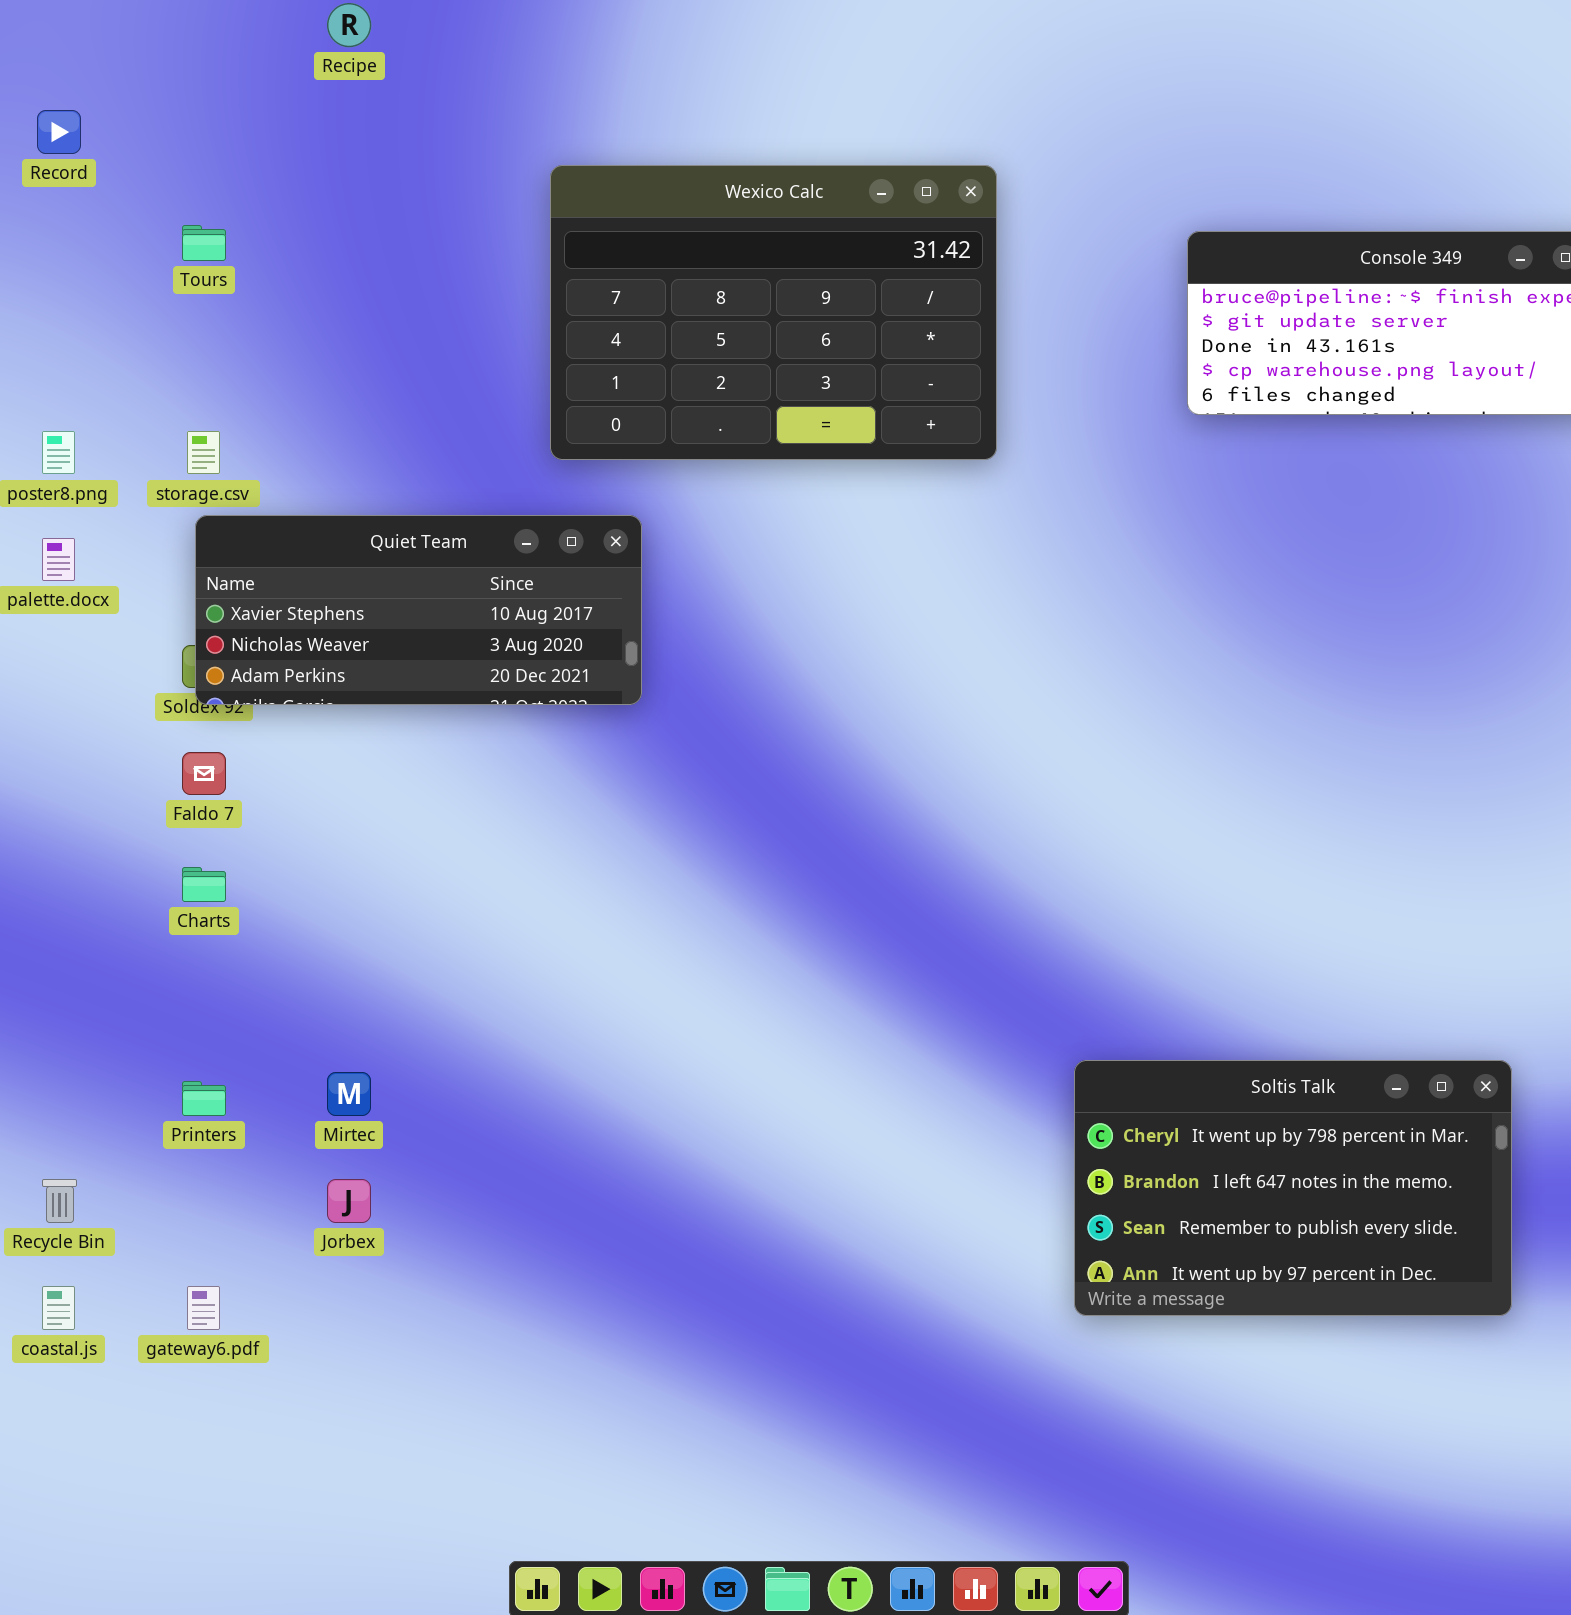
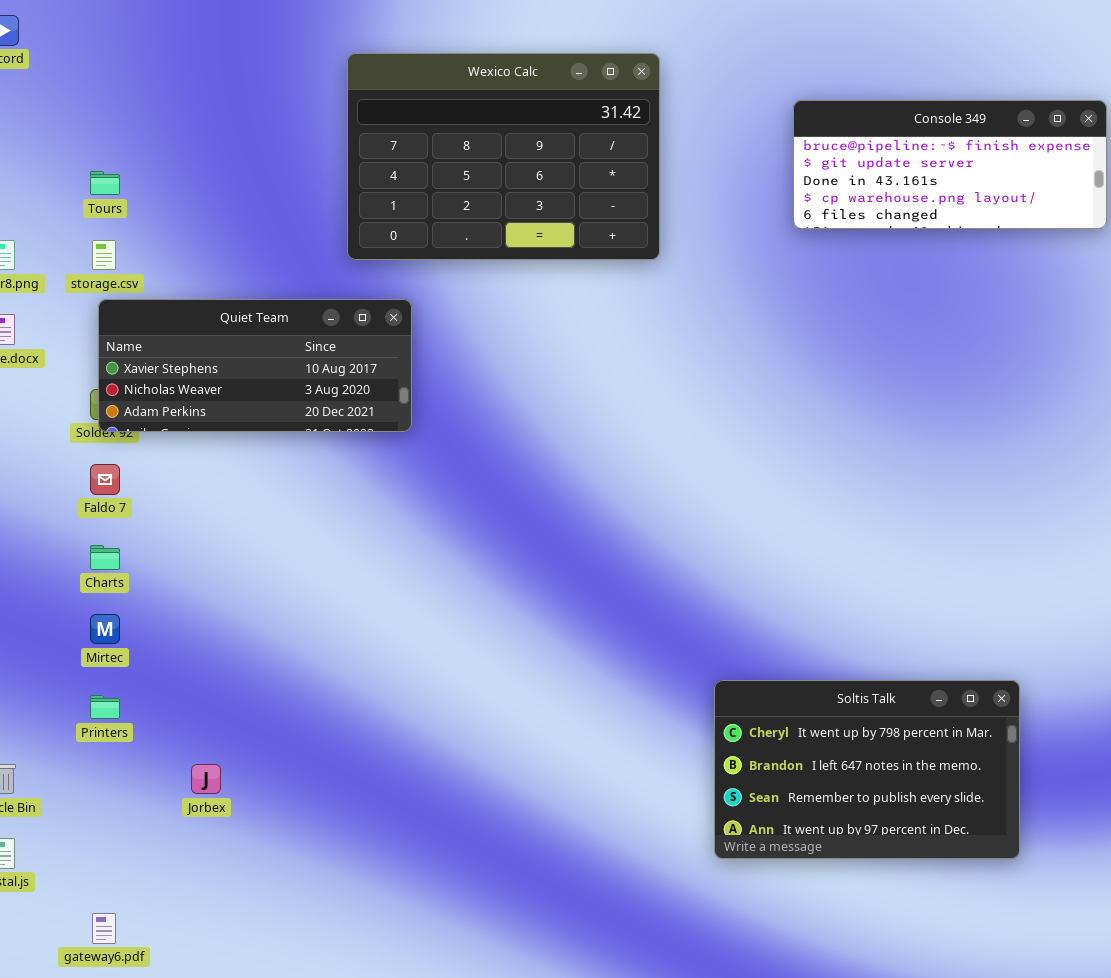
Tours: [182,225,226,261] -> [90,171,120,195], moved
Mirtec: [327,1072,371,1116] -> [90,614,120,644], moved
gateway6.pdf: [187,1286,220,1330] -> [92,913,116,944], moved

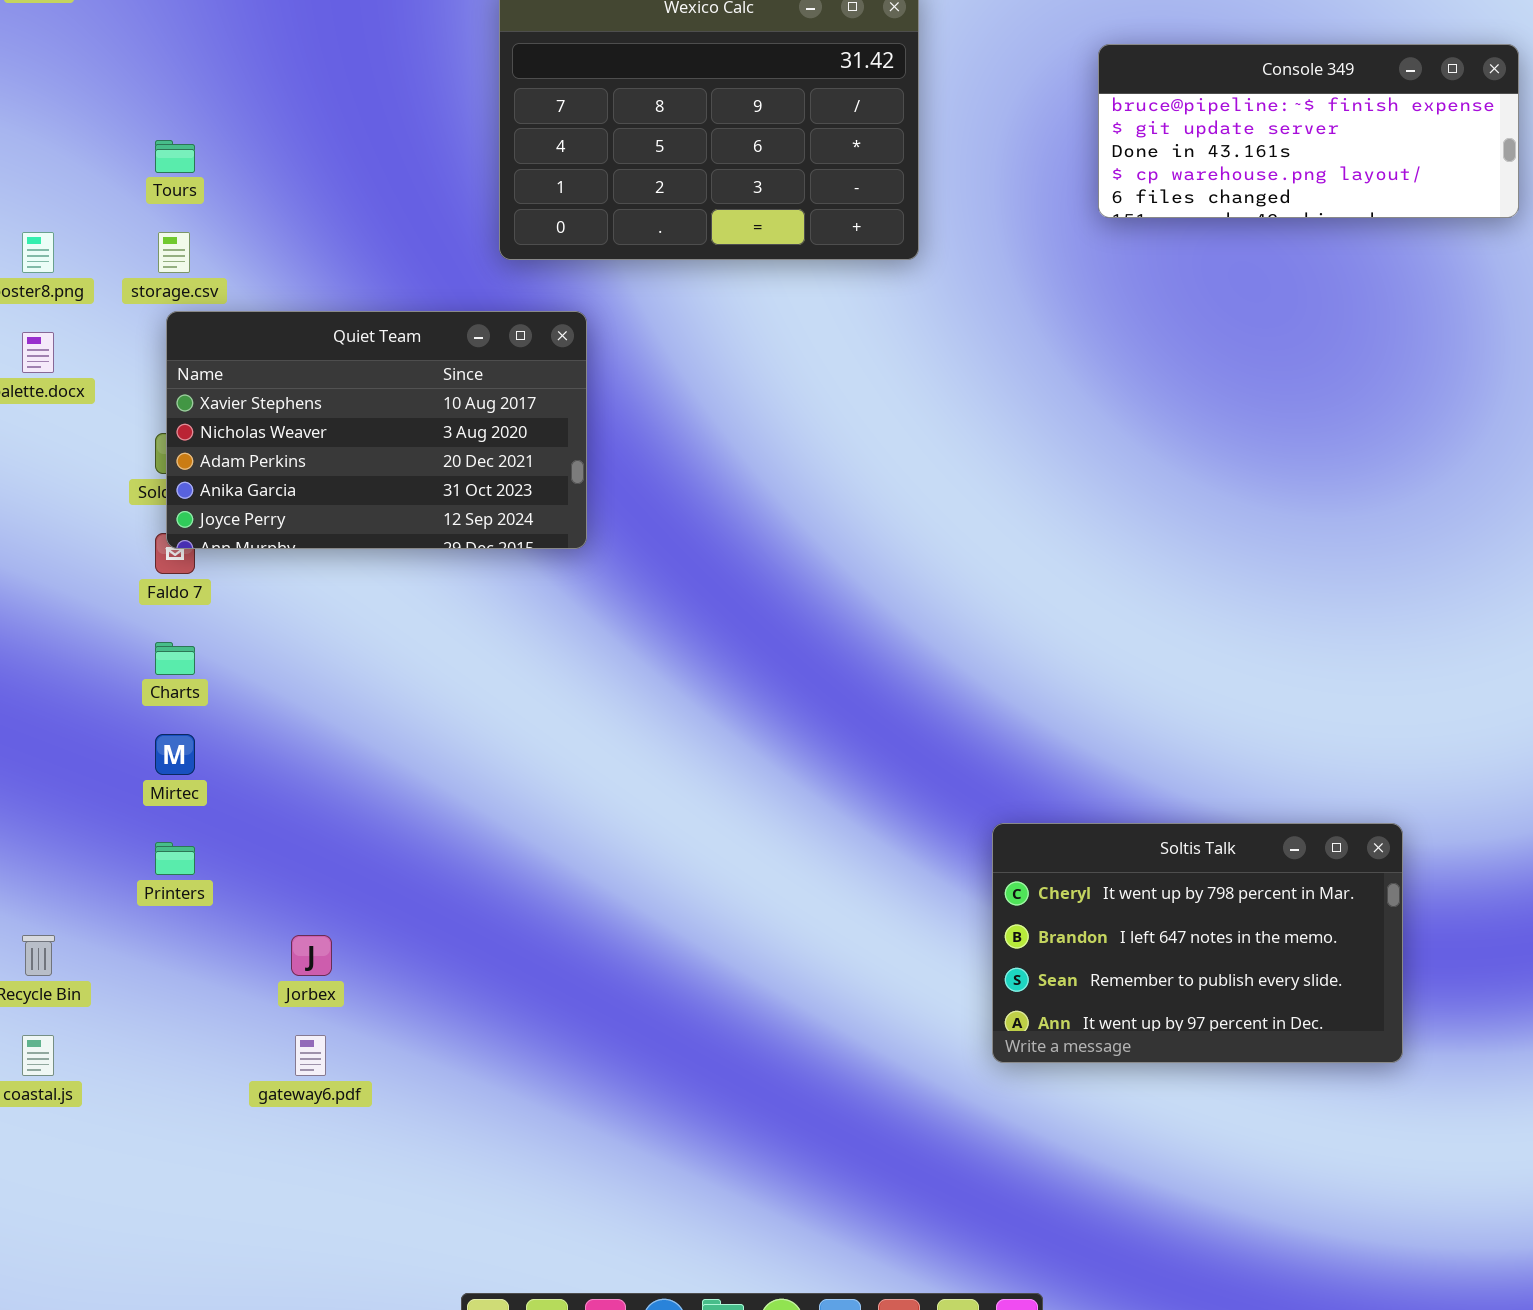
Quiet Team: [98,299,412,432] -> [166,311,587,549], resized
gateway6.pdf: [92,913,116,944] -> [295,1035,326,1076], moved

